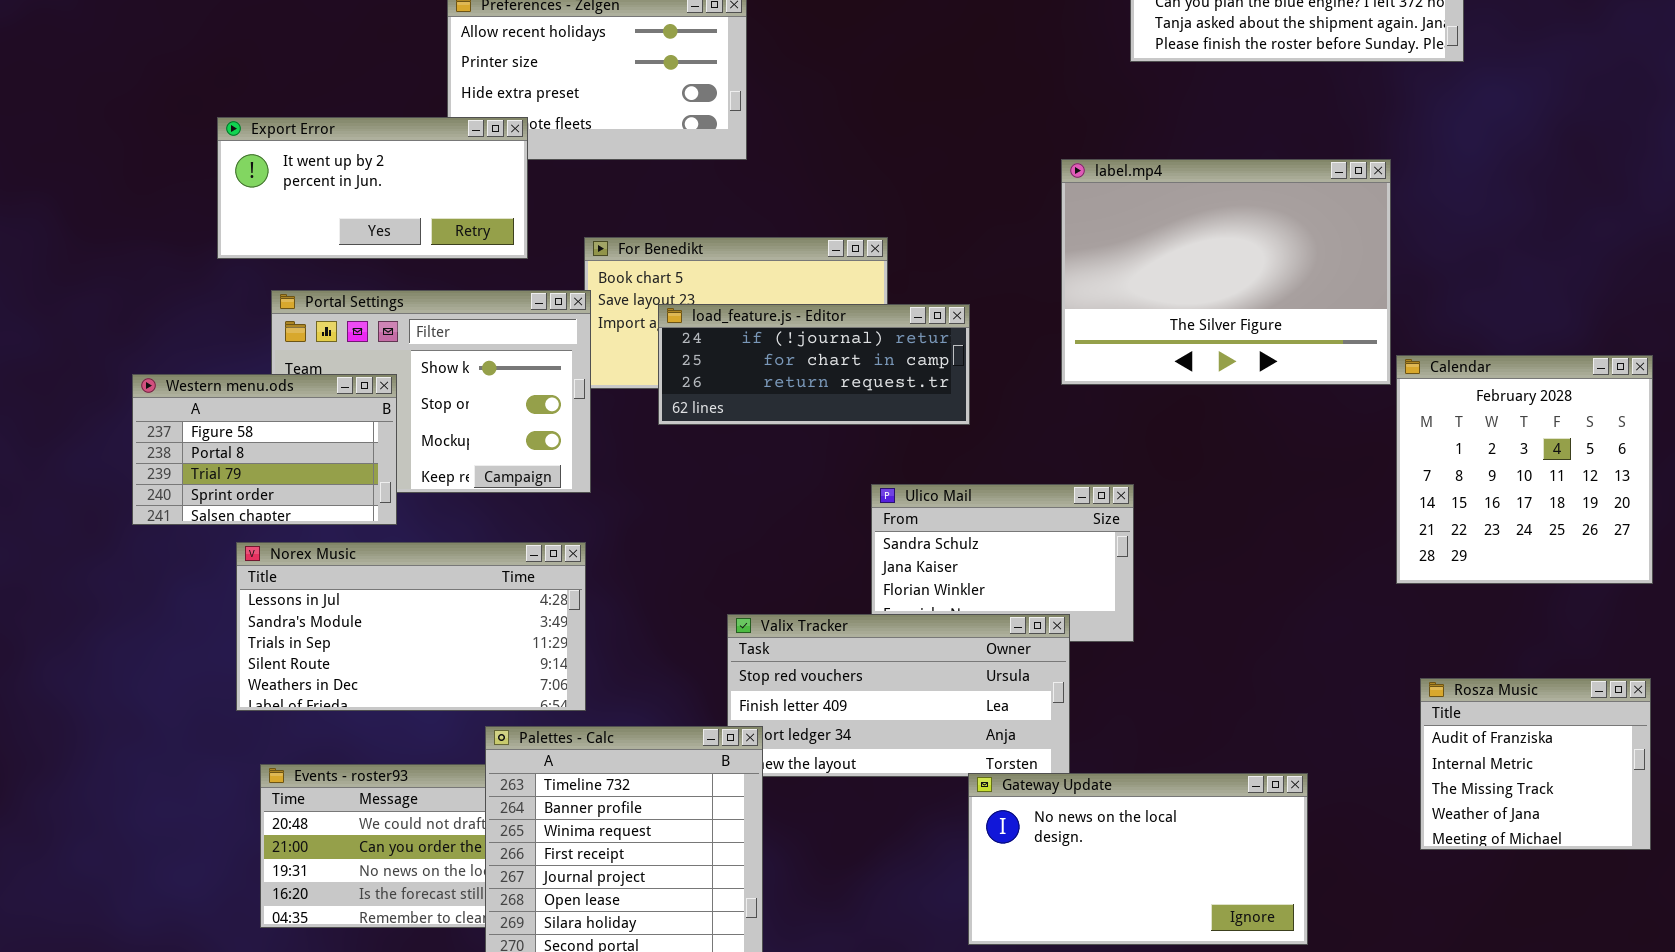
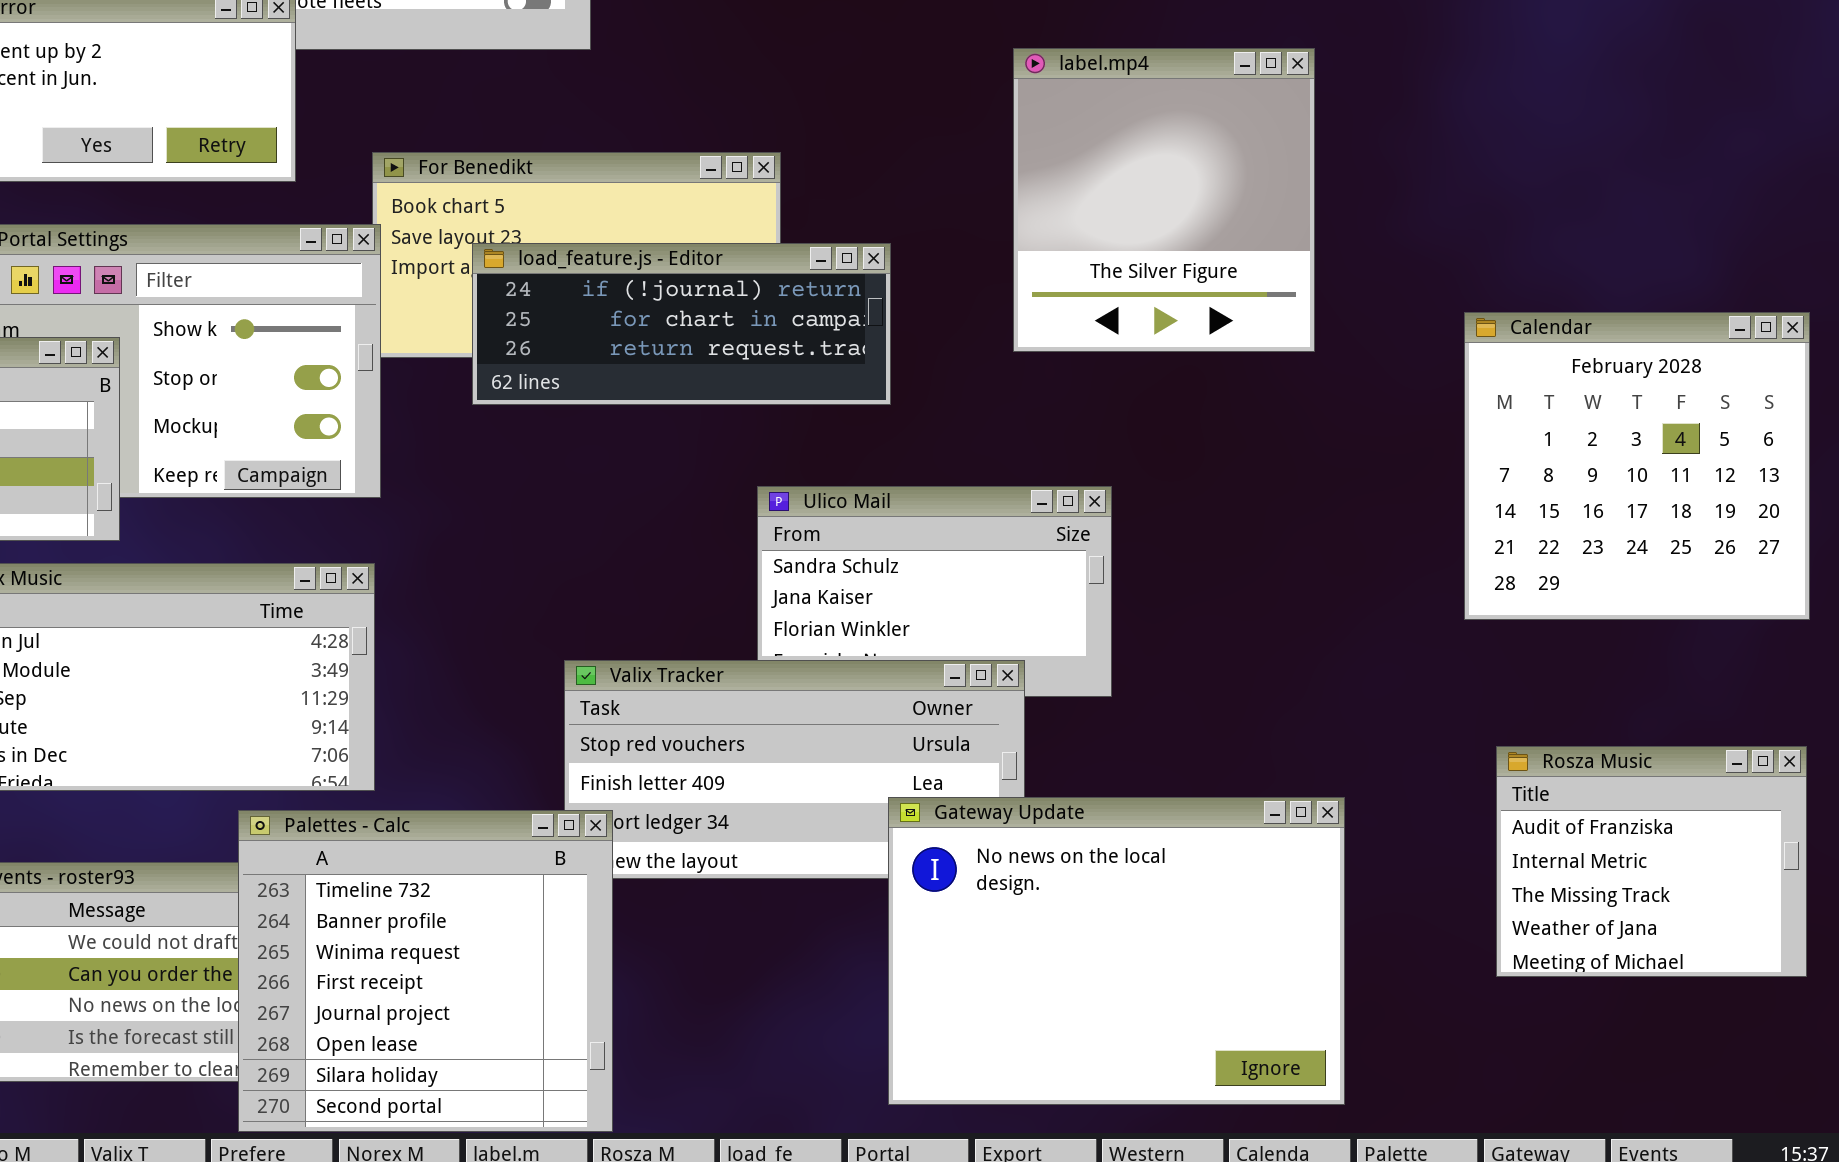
label.mp4: [1061,159,1391,385] -> [1013,48,1315,352], resized
Gateway Update: [968,773,1308,945] -> [888,797,1345,1105], resized

